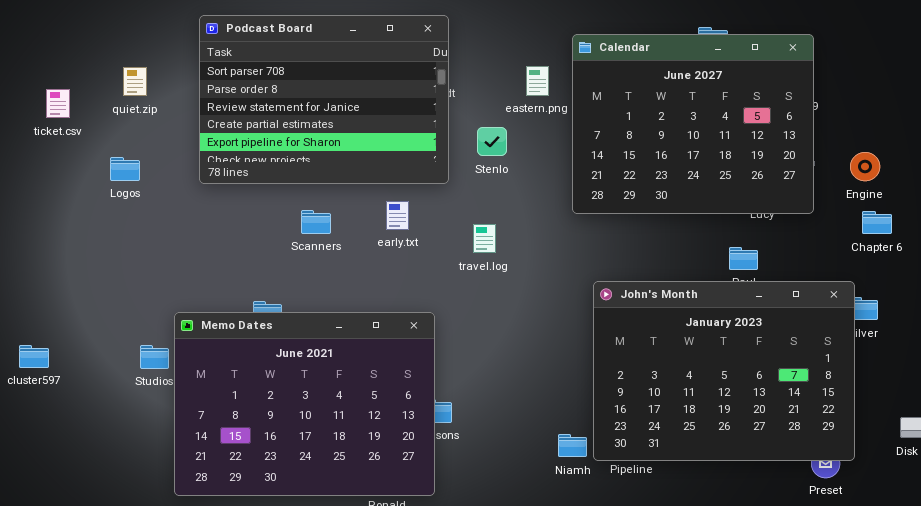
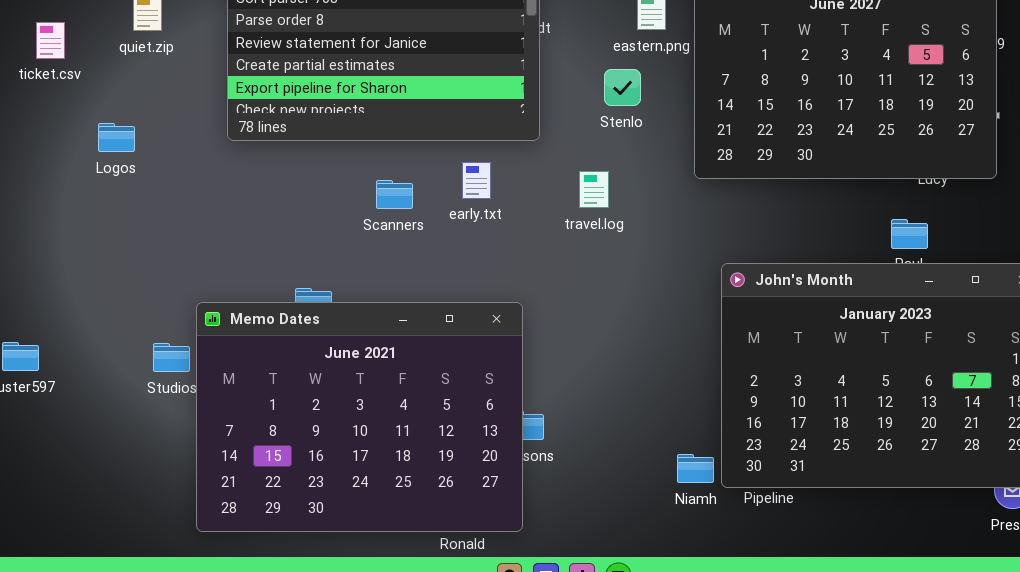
Stenlo: [477,127,507,156] -> [604,69,641,106], moved
Logos: [110,157,140,181] -> [98,123,135,152], moved
Scanners: [301,210,331,234] -> [376,180,413,209], moved
travel.log: [473,224,496,253] -> [579,171,609,208], moved

